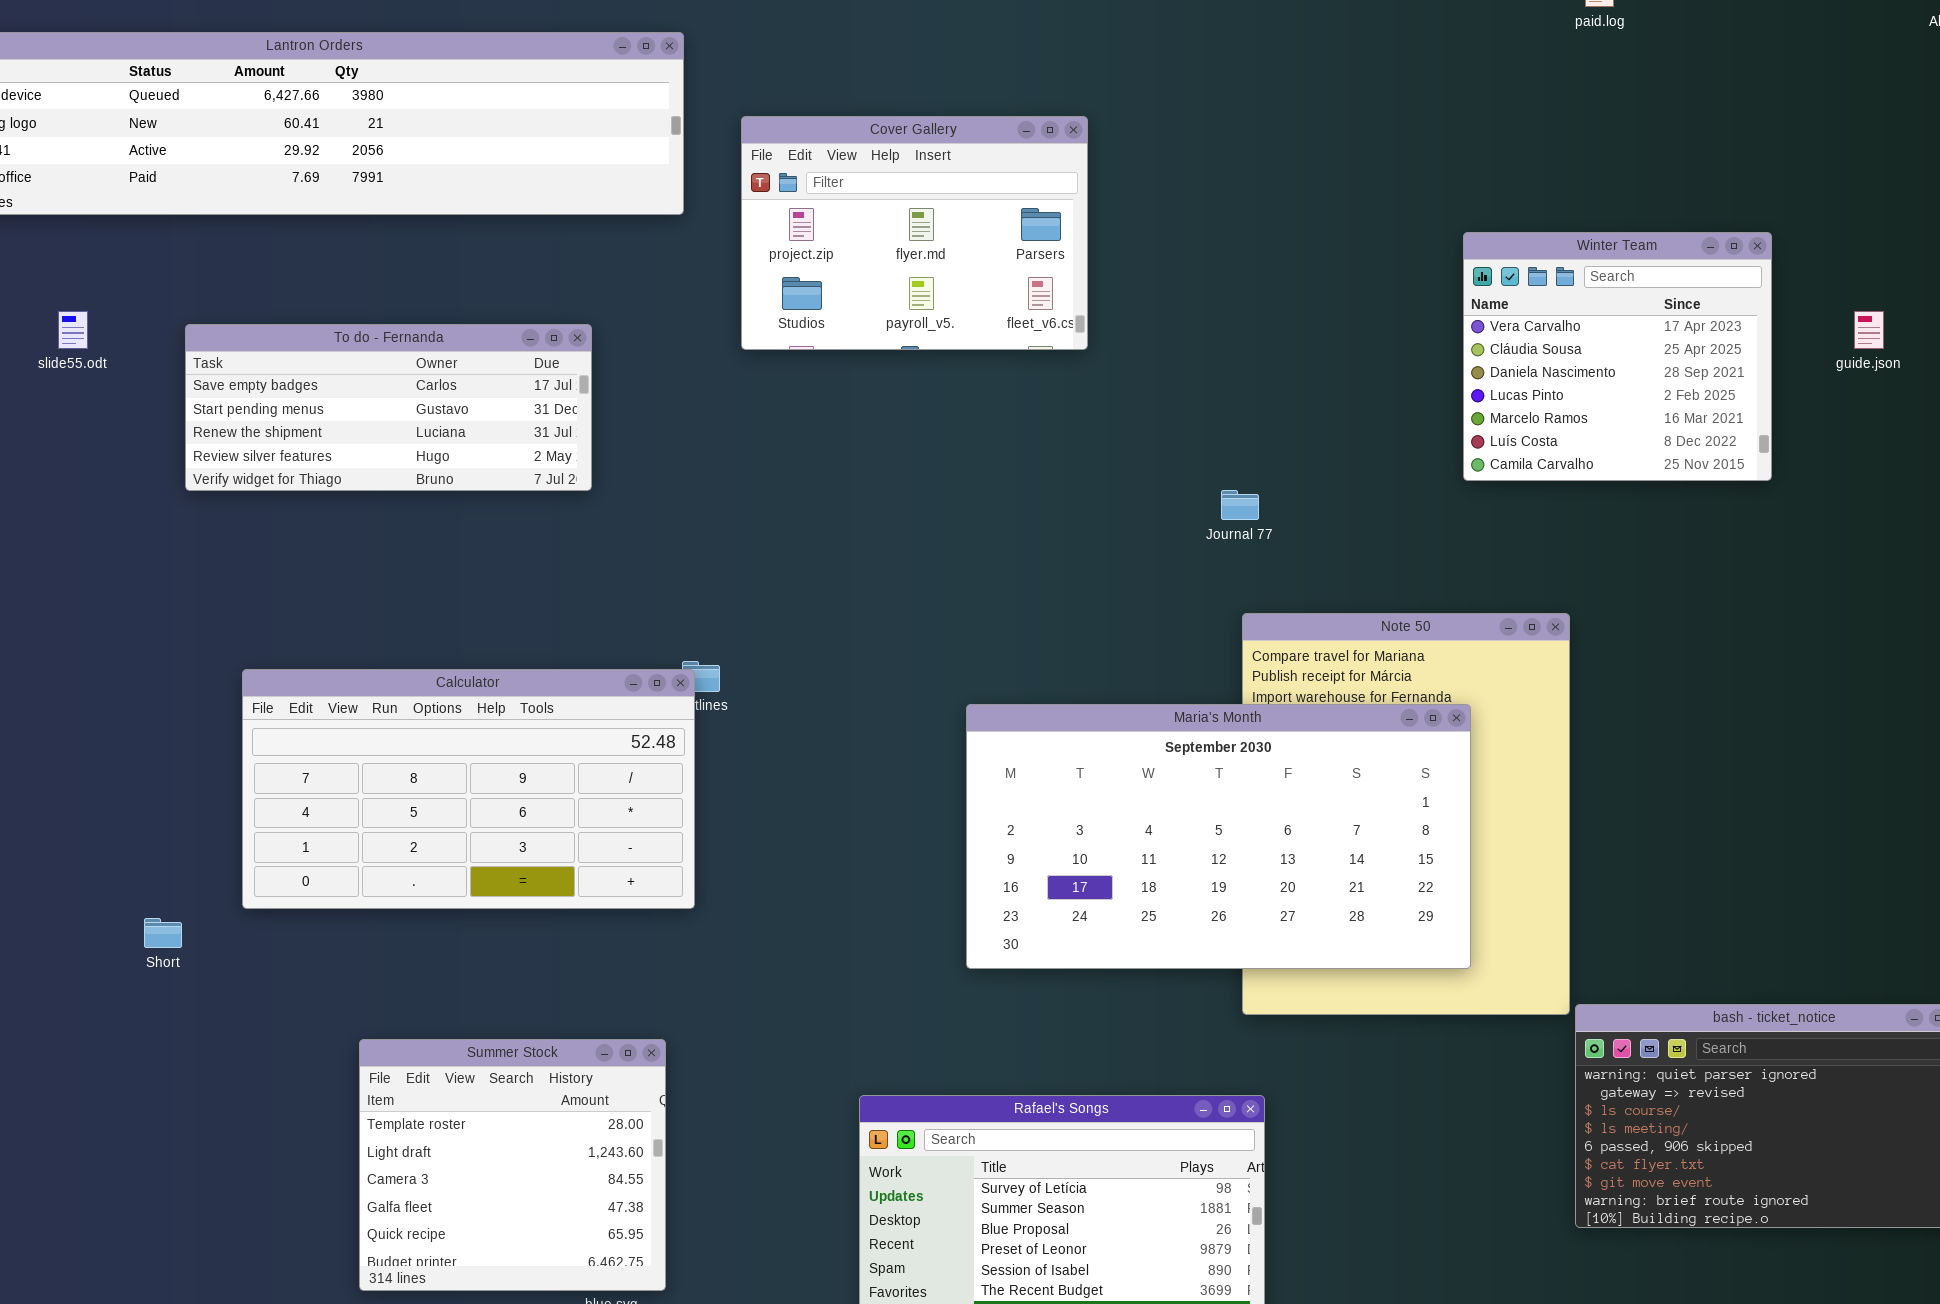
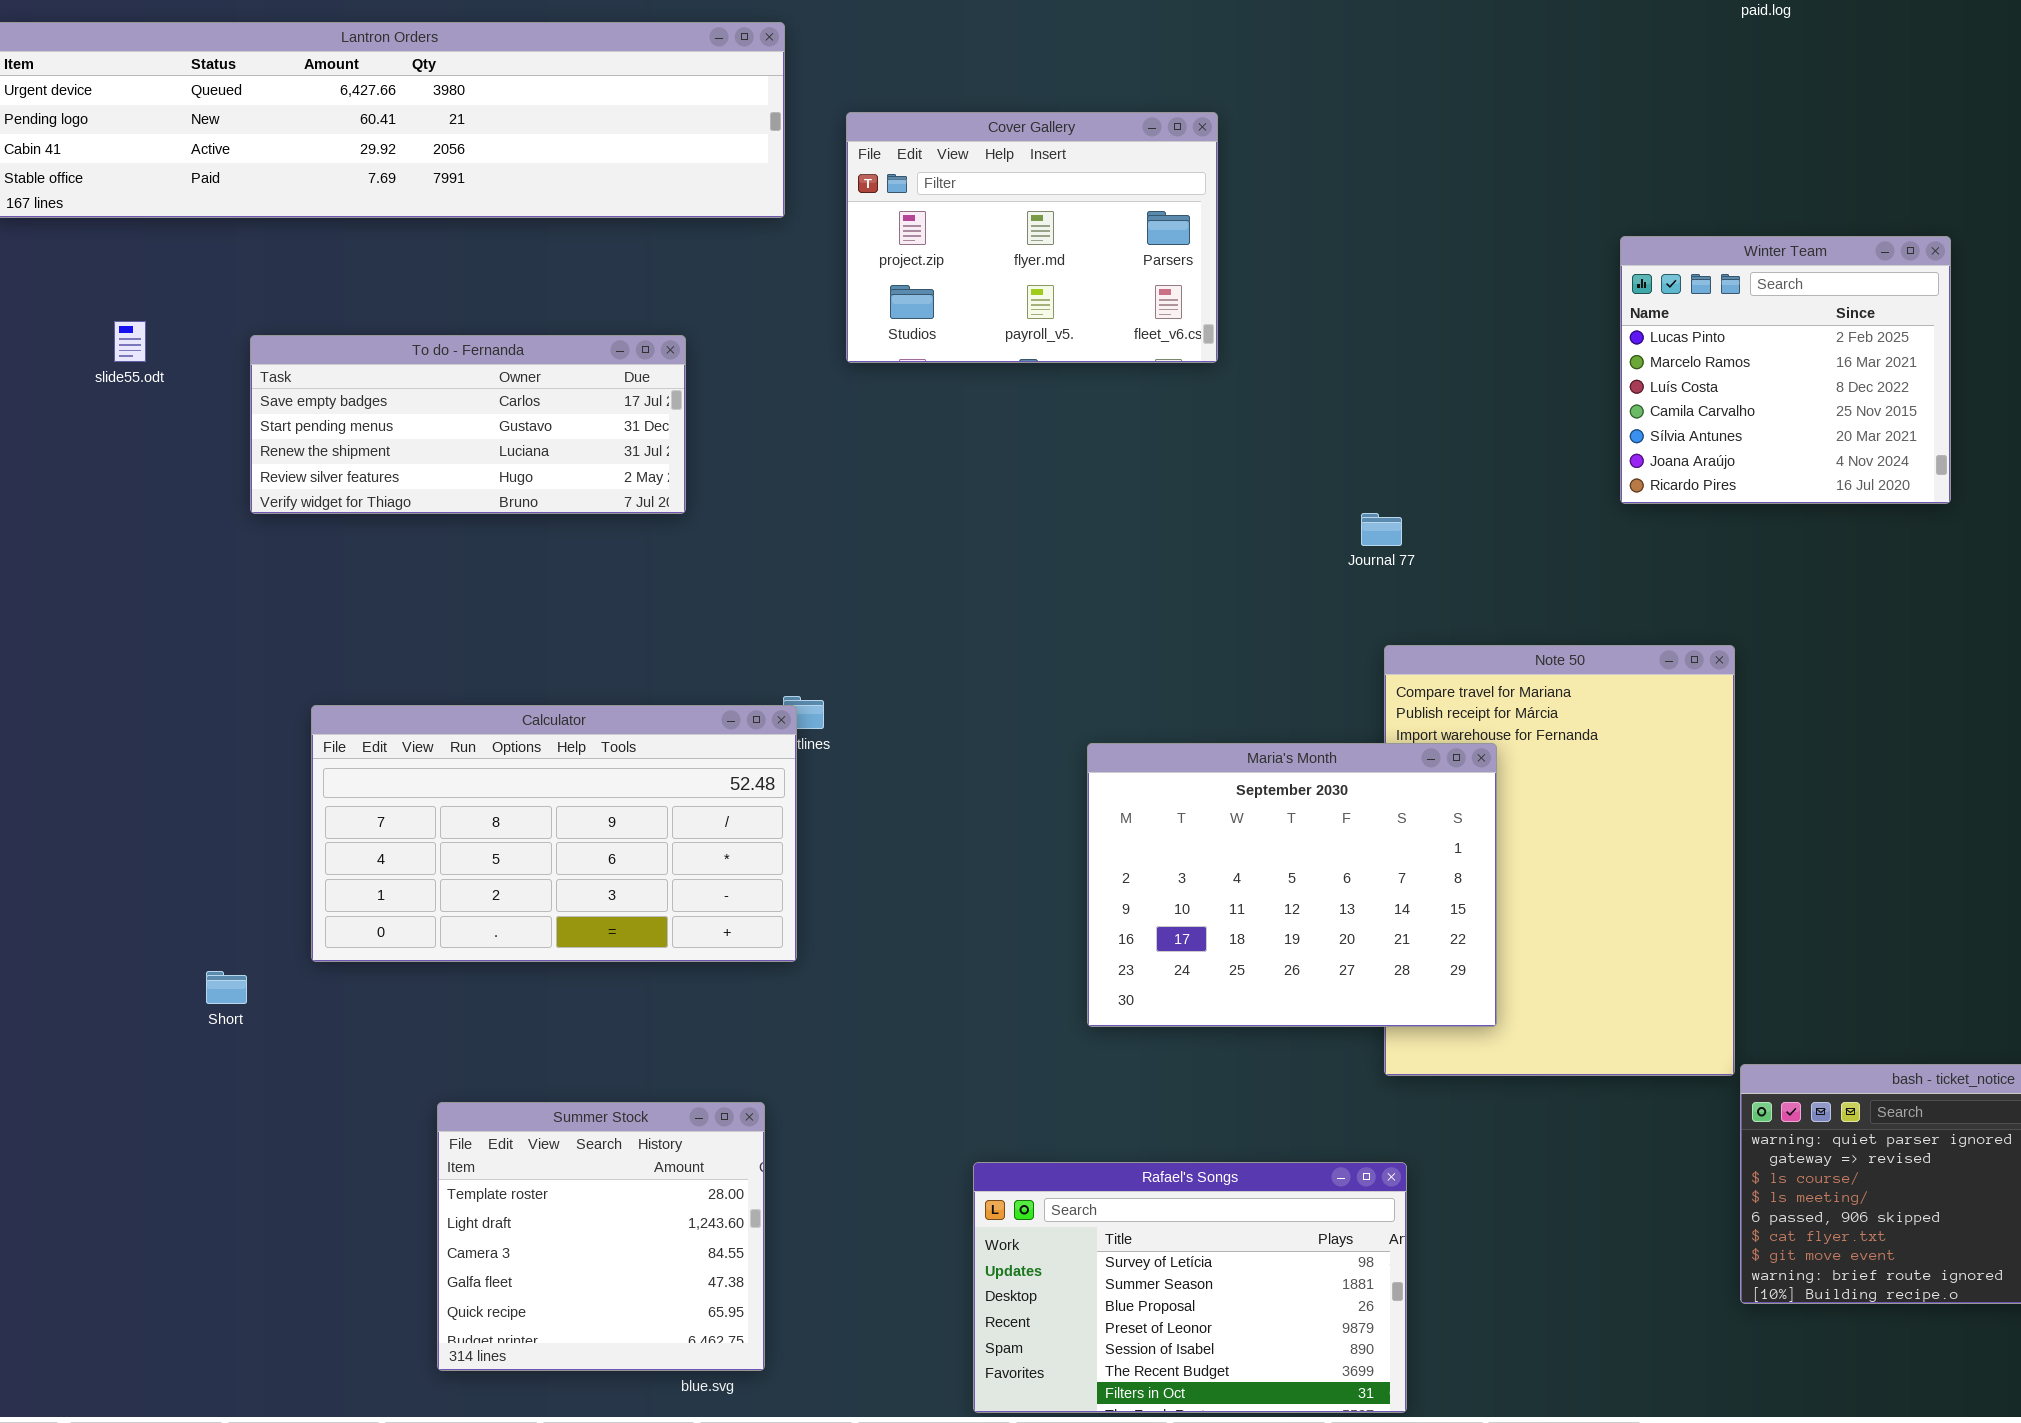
Winter Team: [1463,232,1772,481] -> [1620,236,1951,504], scrolled down 3 rows
Maria's Month: [966,704,1471,969] -> [1087,743,1497,1027], resized

